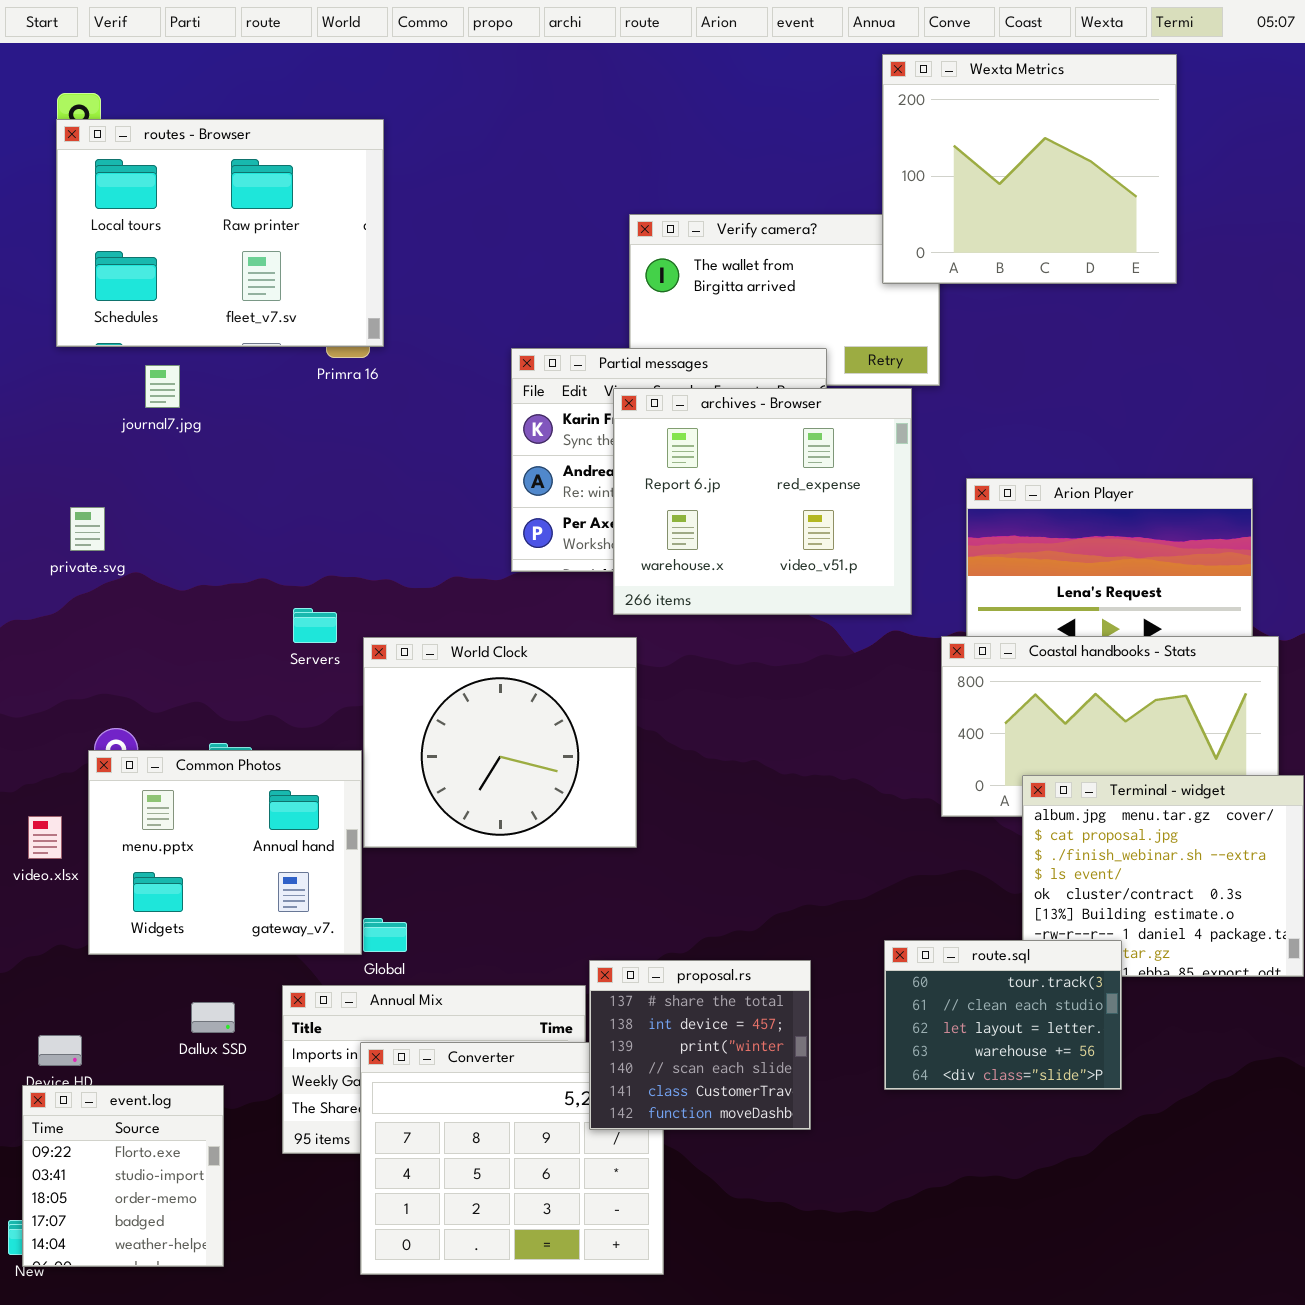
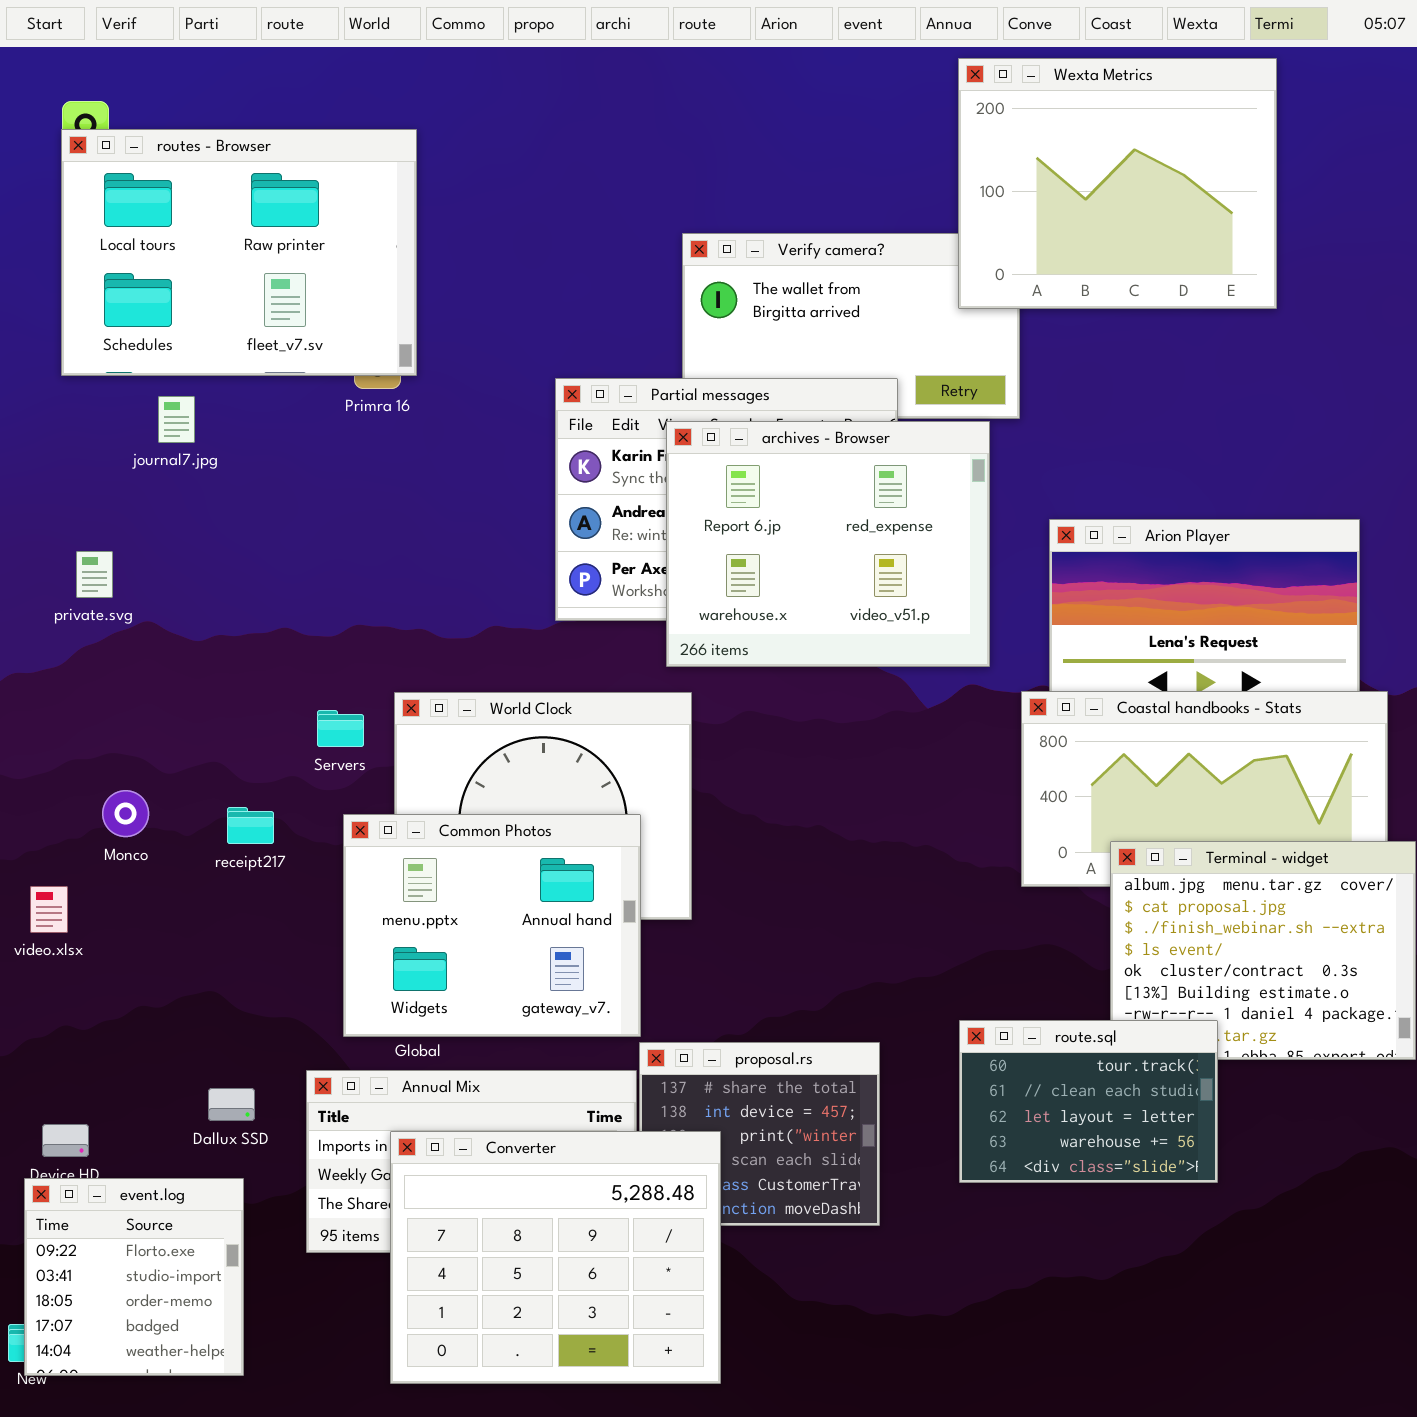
Servers: [293,608,337,643] -> [317,710,364,747], moved
Common Photos: [88,750,362,955] -> [343,814,641,1037], moved
Converter: [360,1042,664,1275] -> [390,1131,721,1384], raised

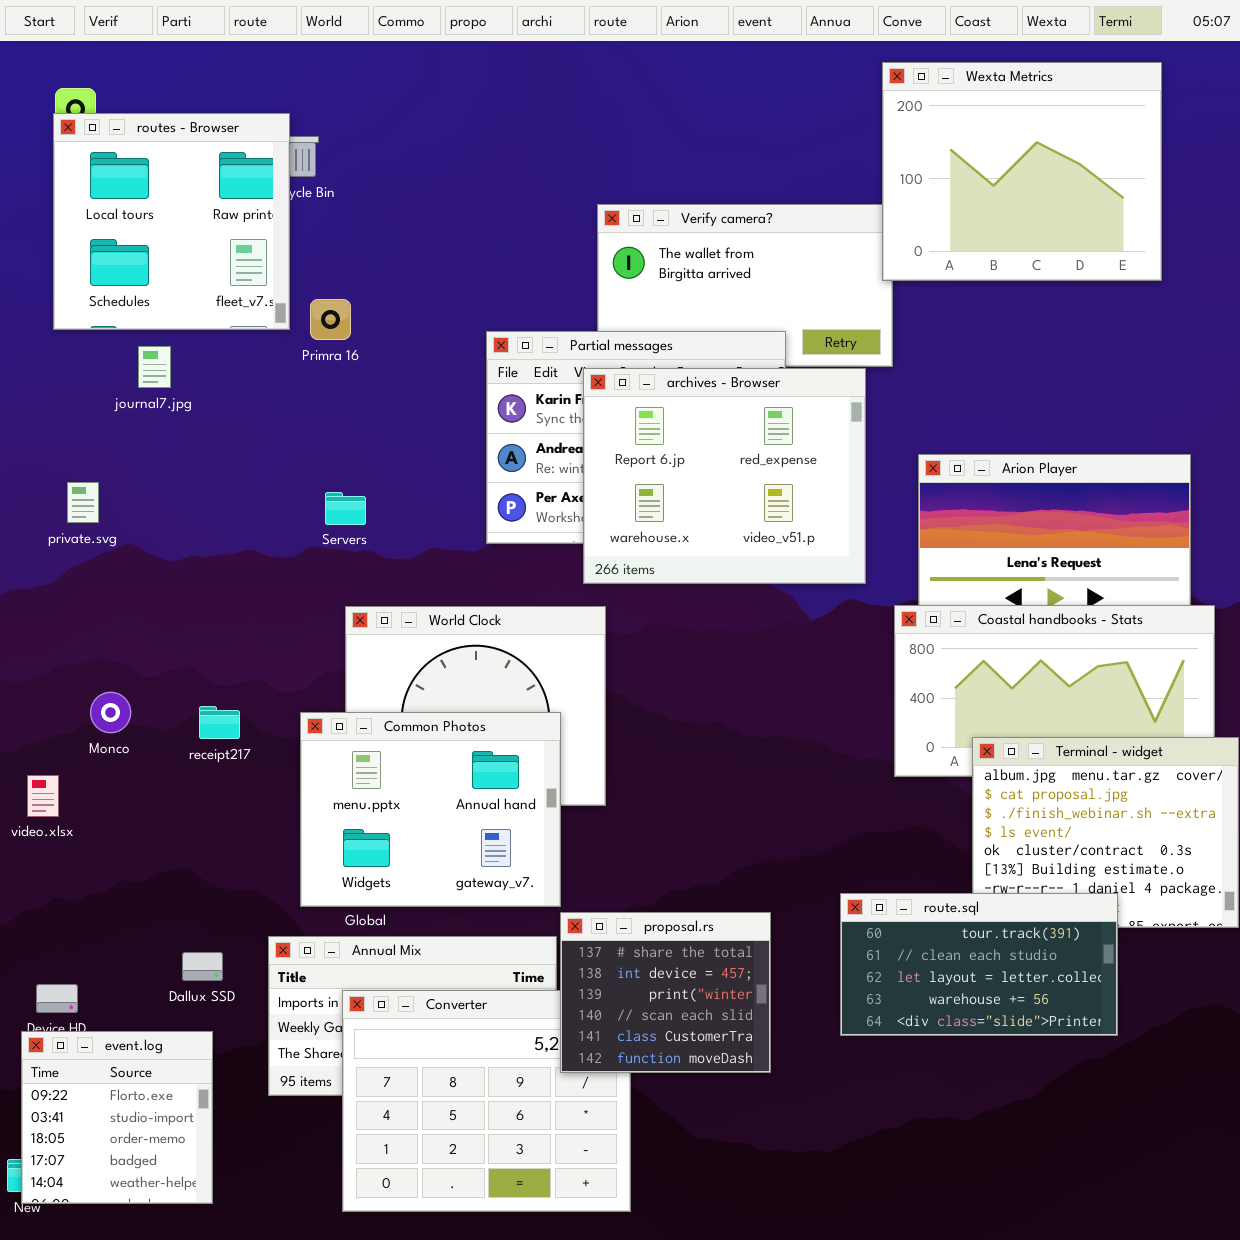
Wexta Metrics: [958,58,1277,309] -> [882,62,1162,281], moved
routes - Browser: [61,129,417,376] -> [53,113,290,330], resized
Servers: [317,710,364,747] -> [325,492,366,525], moved
route.sql: [959,1020,1218,1183] -> [840,893,1118,1036], resized
proposal.rs: [639,1042,880,1226] -> [560,912,771,1073], raised

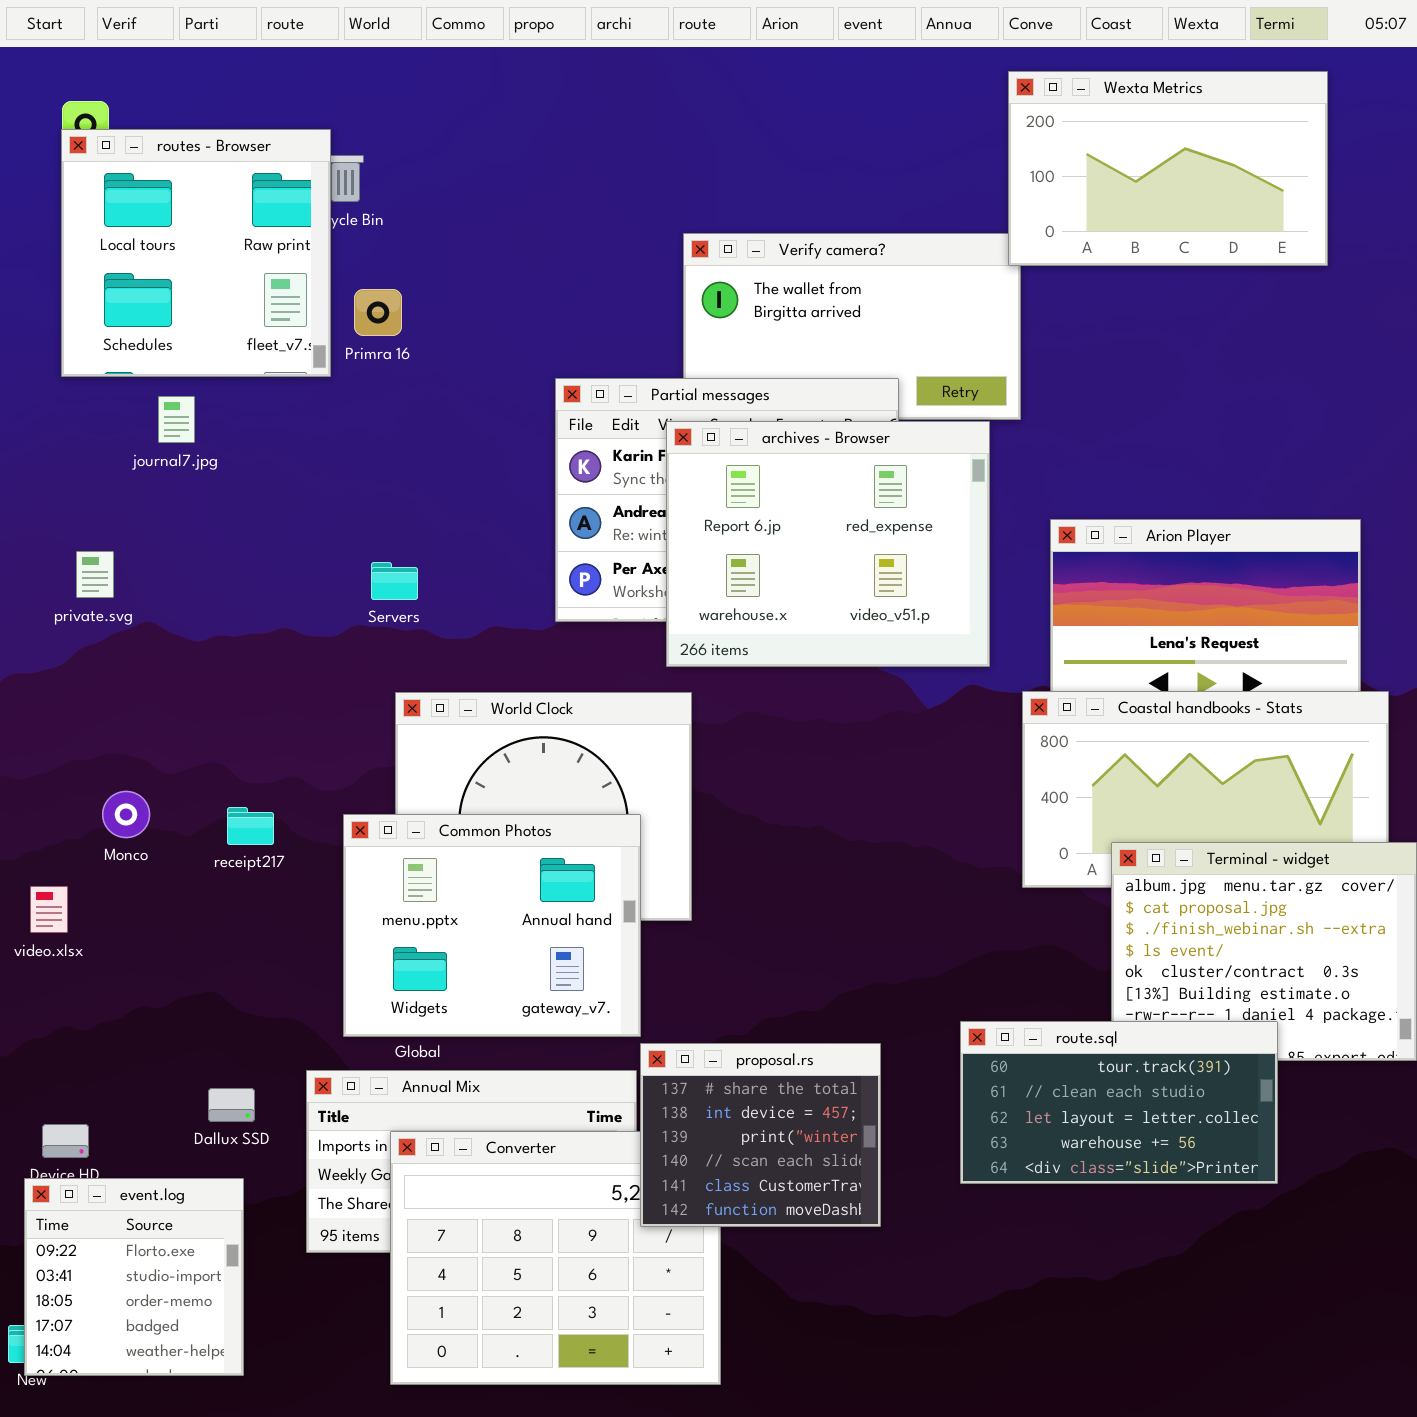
Wexta Metrics: [882,62,1162,281] -> [1008,71,1328,266], resized
Primra 16: [310,299,351,340] -> [354,289,402,336], moved

